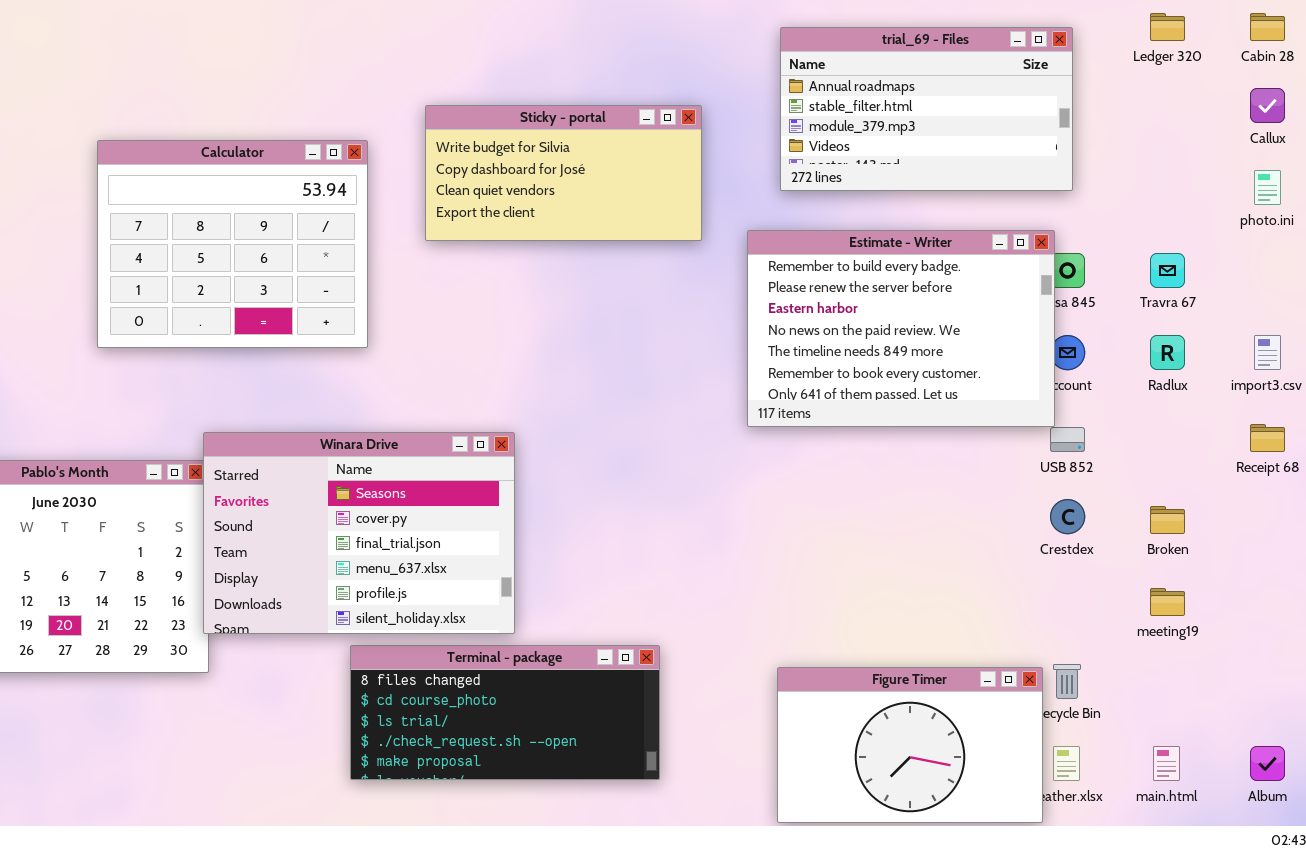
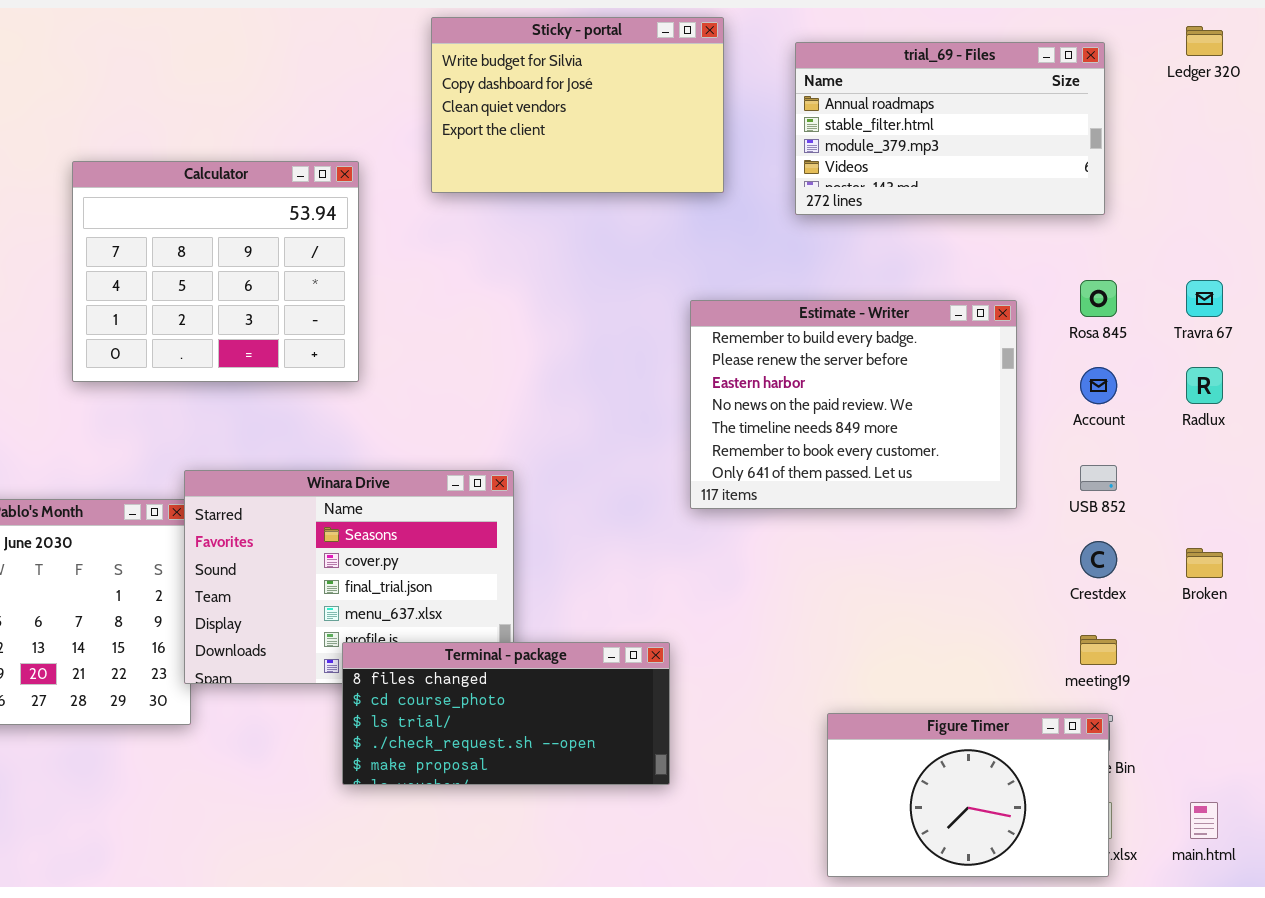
Sticky - portal: [425,105,702,241] -> [431,17,724,193], moved, resized
Estimate - Writer: [747,230,1055,427] -> [690,300,1017,509], moved
meeting19: [1150,588,1185,616] -> [1080,635,1117,665], moved
Terminal - package: [350,645,660,780] -> [342,642,670,785], moved
Figure Timer: [777,667,1043,823] -> [827,713,1109,877], moved

